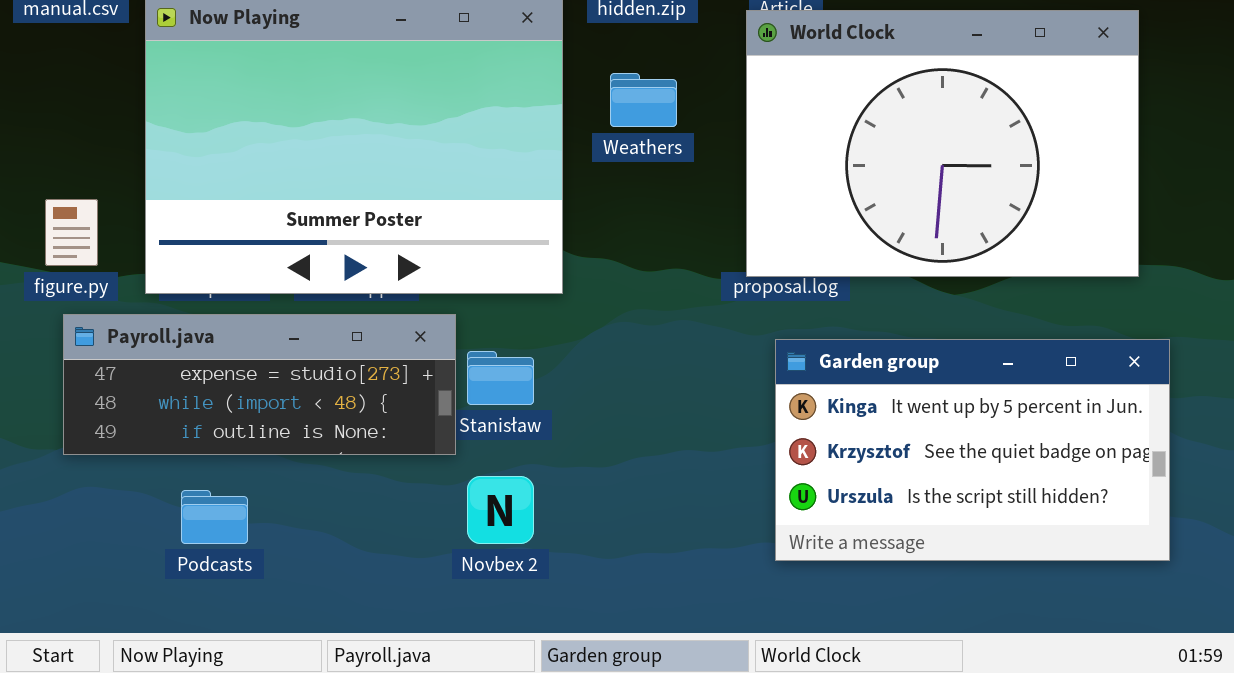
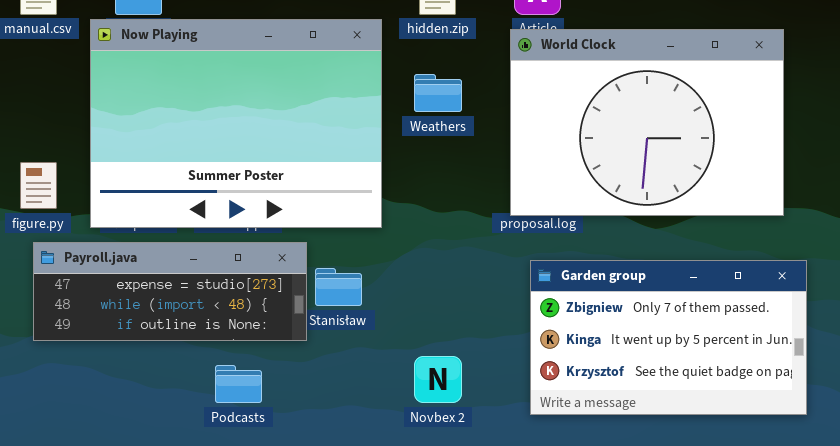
Garden group: [775,339,1170,561] -> [530,260,807,415], scrolled up 1 row
Novbex 2: [467,476,534,544] -> [414,356,462,403], moved
Podcasts: [181,490,248,544] -> [215,365,262,403], moved

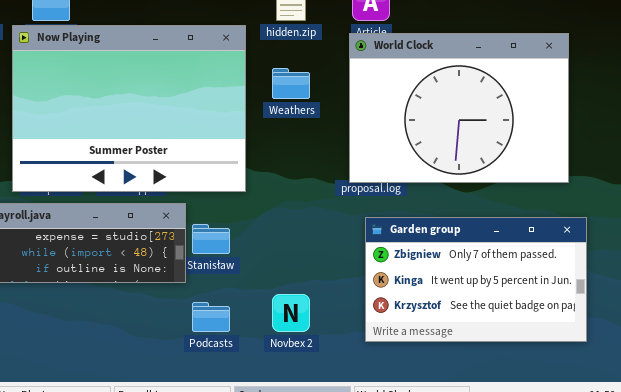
Podcasts: [215,365,262,403] -> [192,302,230,332], moved

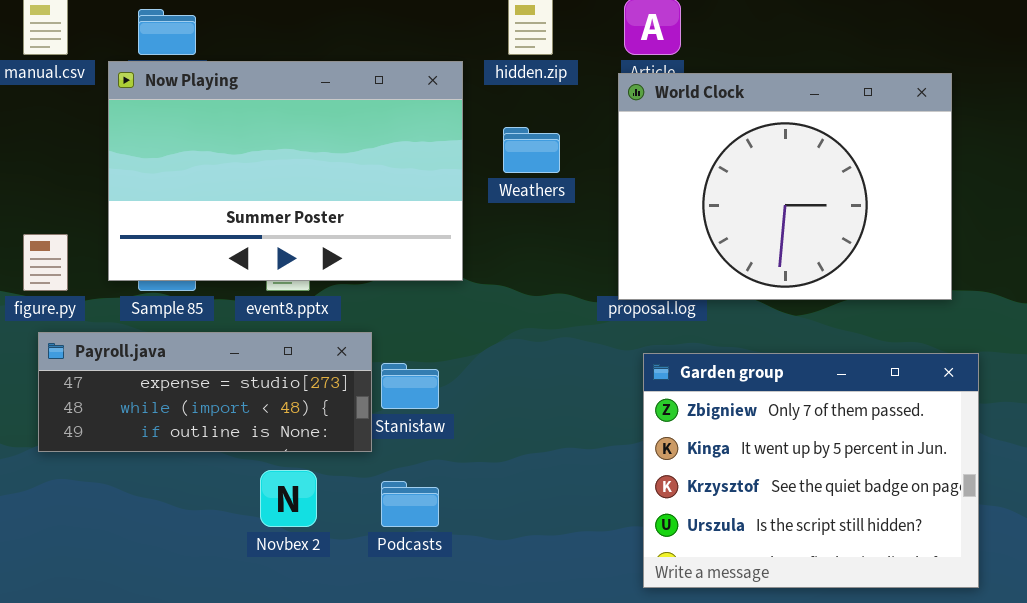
Now Playing: [12,25,246,192] -> [108,61,463,281], resized
Garden group: [365,217,587,342] -> [643,353,979,588], resized
Novbex 2: [272,294,310,332] -> [260,470,317,527], moved

